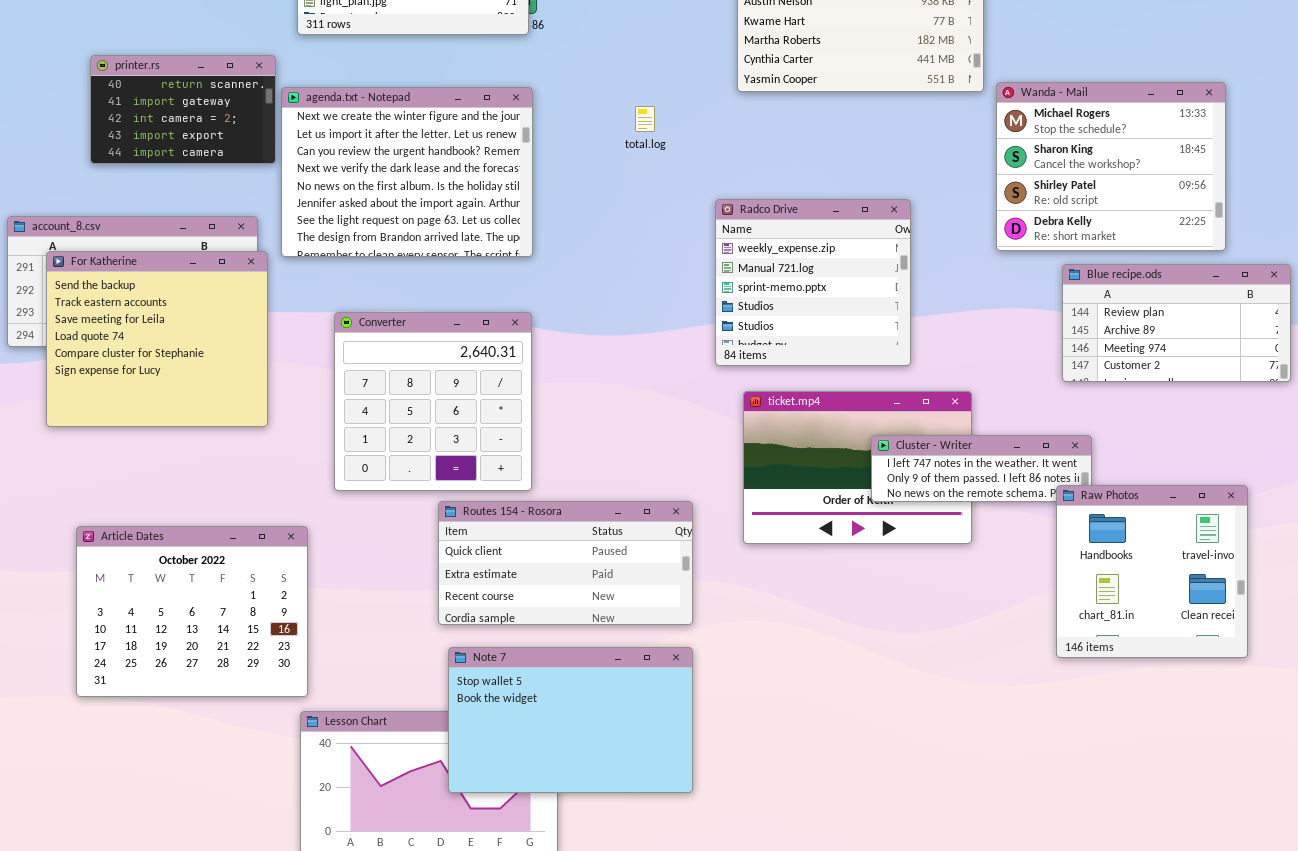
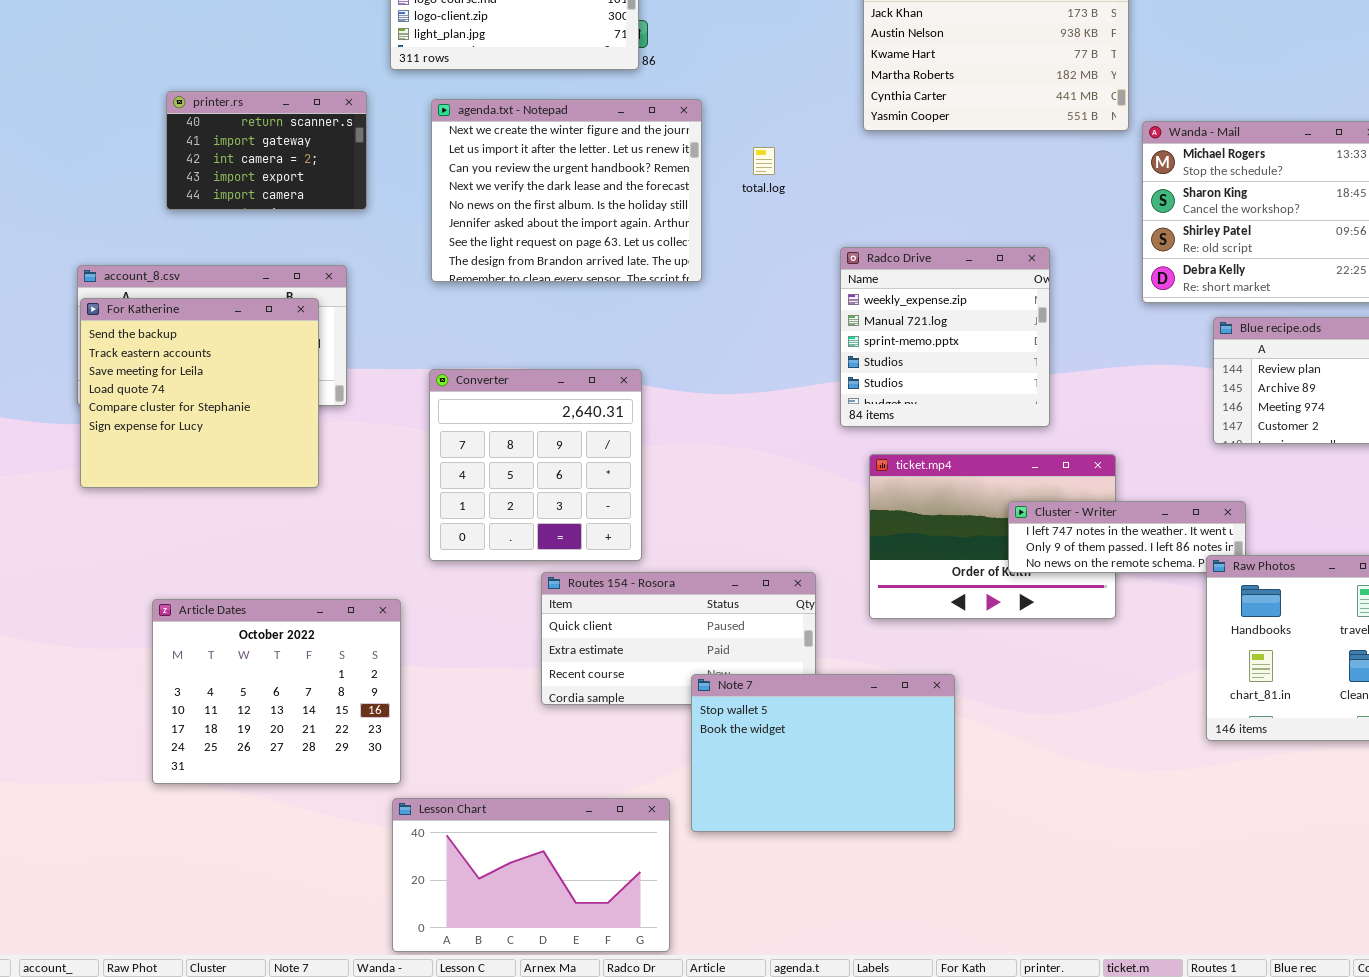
agenda.txt - Notepad: [281,87,533,257] -> [431,99,702,282], moved
For Katherine: [46,251,268,427] -> [80,298,319,488], moved
Note 7: [448,647,693,793] -> [691,674,955,832], moved

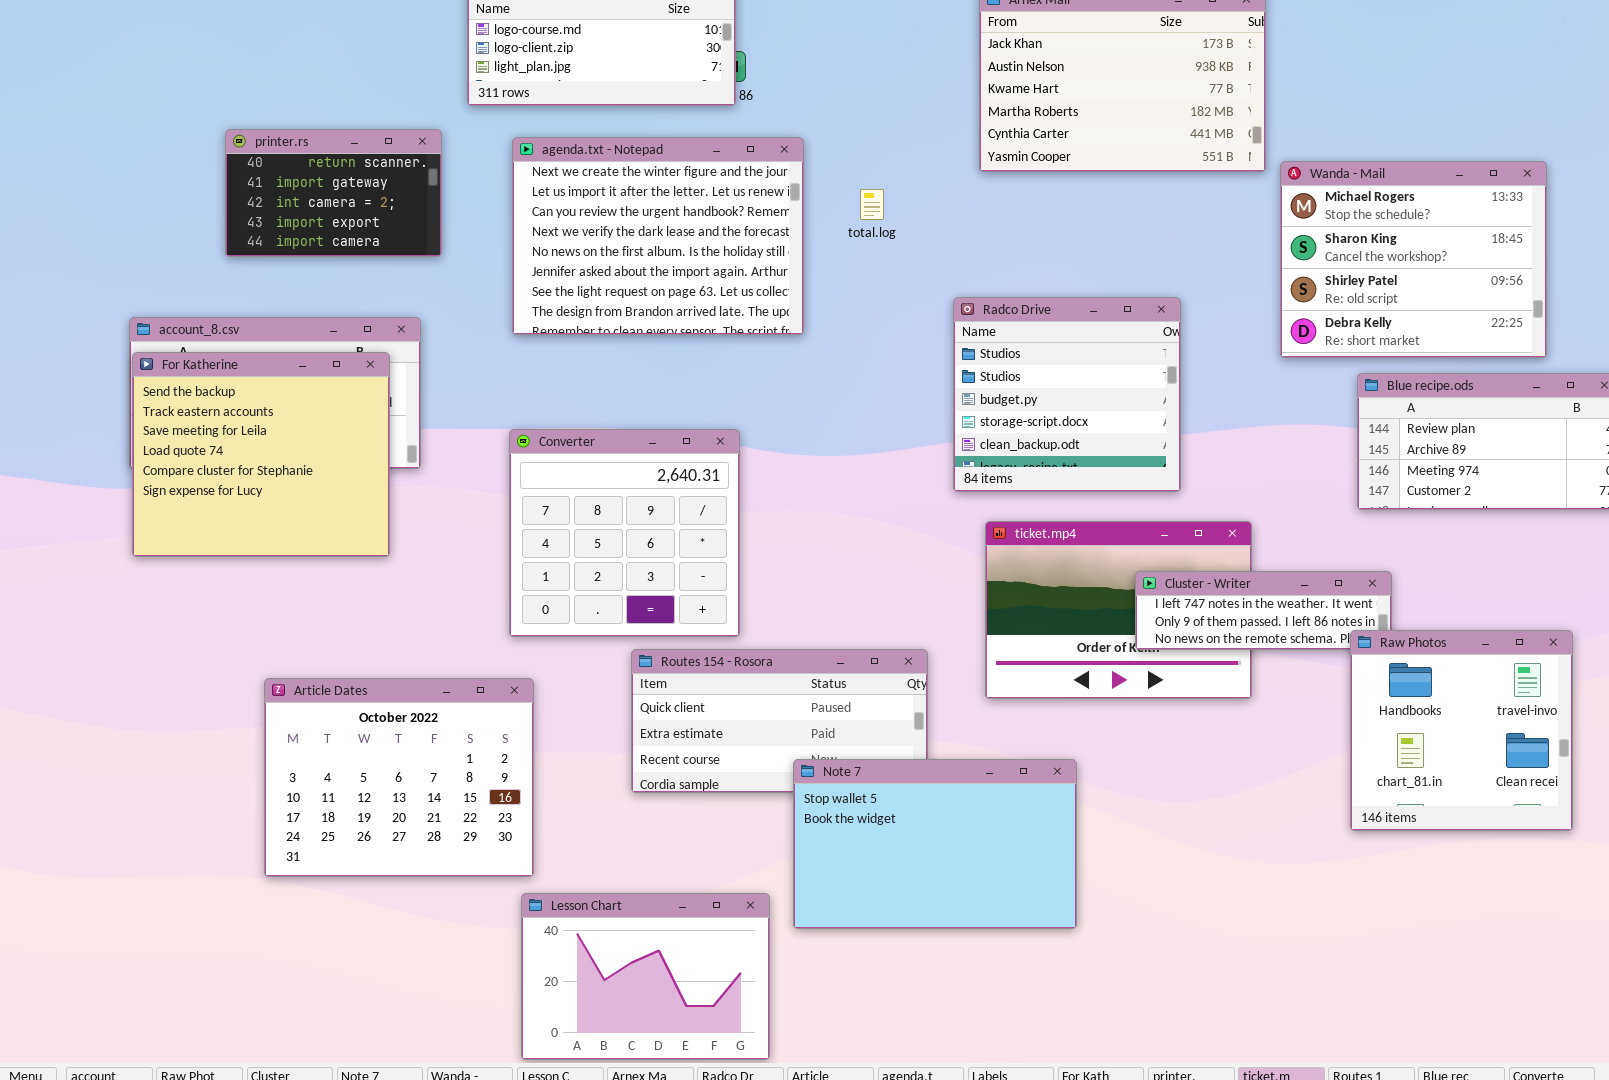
Radco Drive: [840,247,1050,427] -> [953,297,1181,492], scrolled down 3 rows
Article Dates: [152,599,401,784] -> [264,678,534,877], moved
Lesson Chart: [392,798,670,952] -> [521,893,770,1060], resized

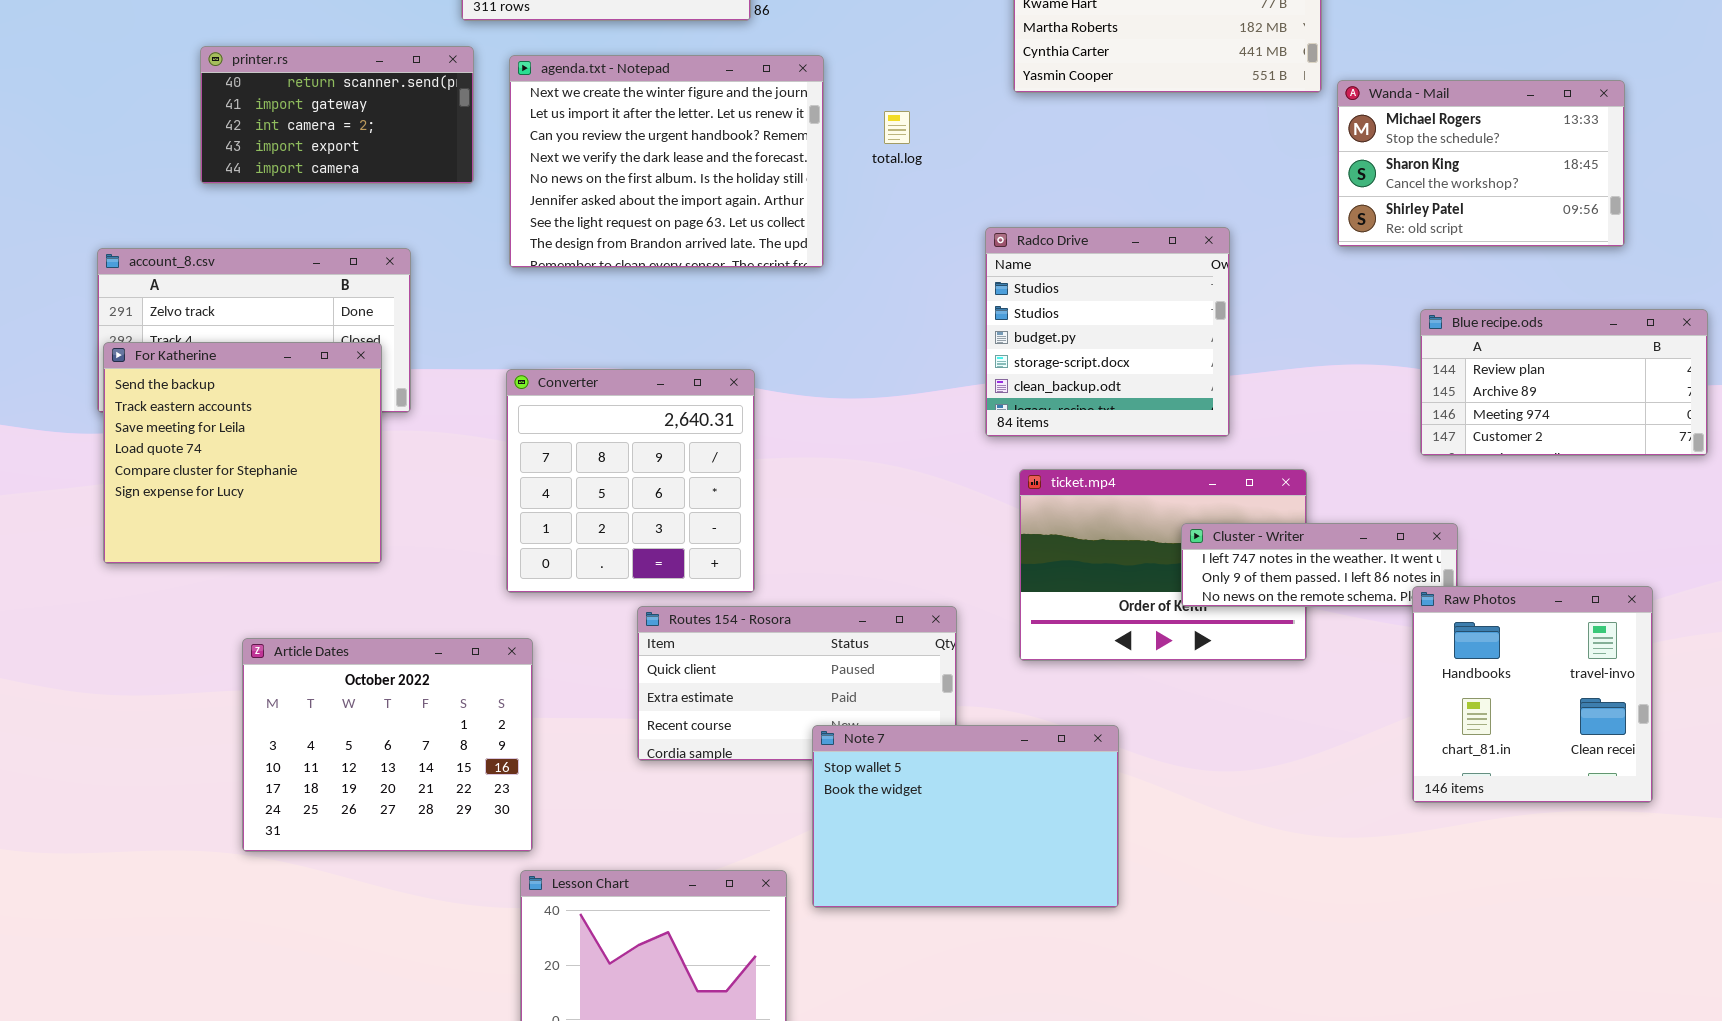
printer.rs: [225,129,442,257] -> [200,46,474,184], resized
Wanda - Mail: [1280,161,1547,358] -> [1337,80,1625,247], resized
For Katherine: [132,352,390,557] -> [103,342,382,564], moved

